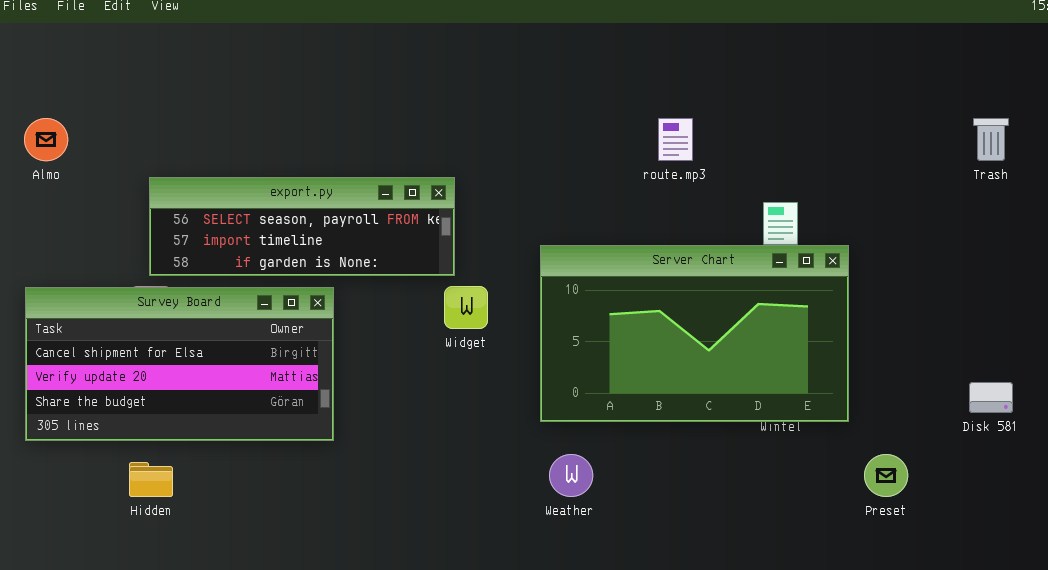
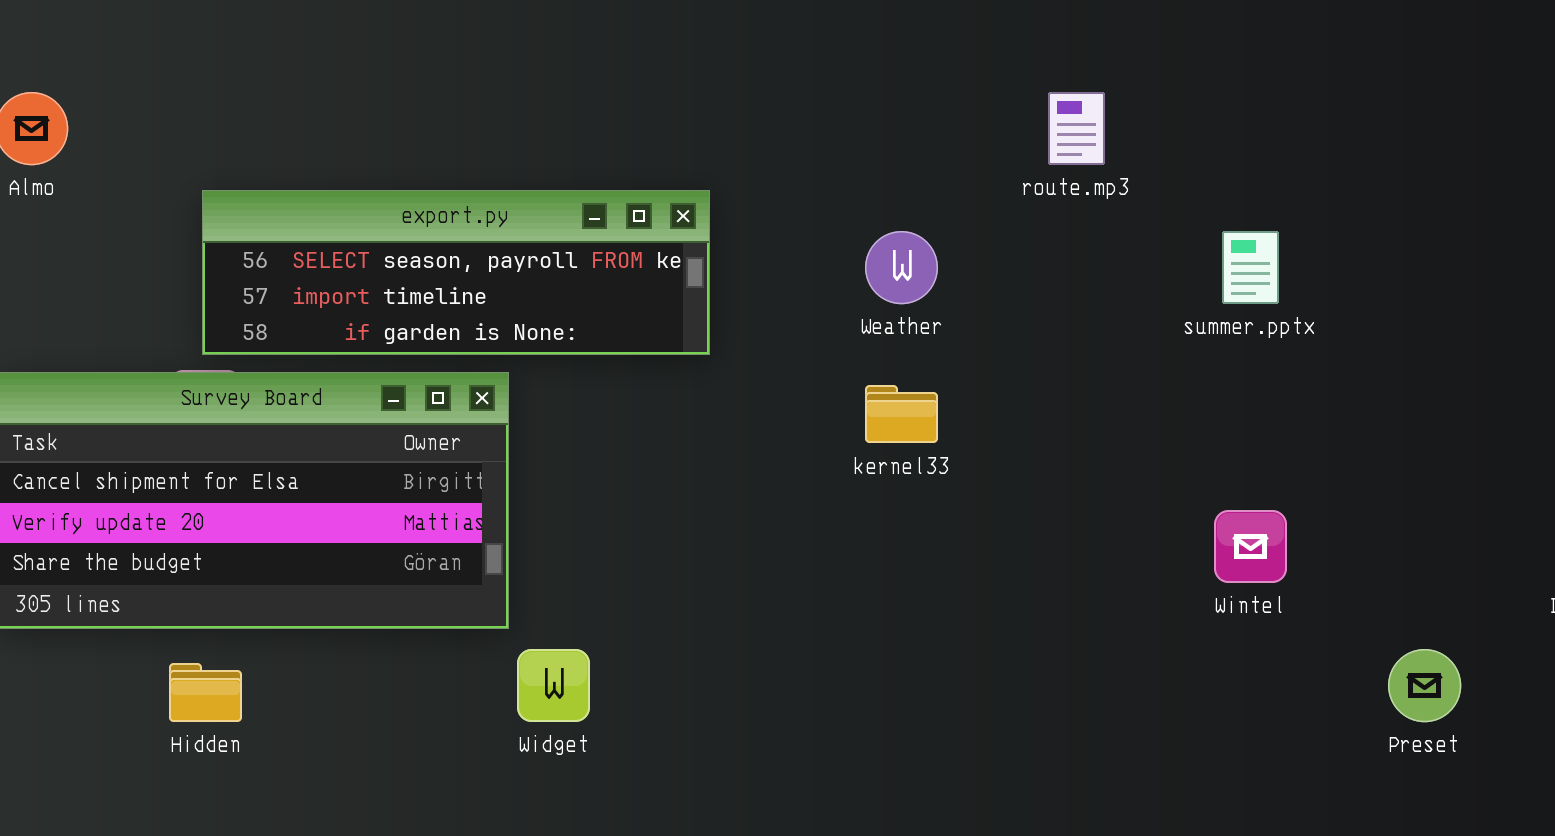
Server Chart: [540,245,849,422] -> none, closed
Widget: [444,286,488,329] -> [517,649,590,722], moved
Weather: [549,454,593,497] -> [865,231,938,304], moved

